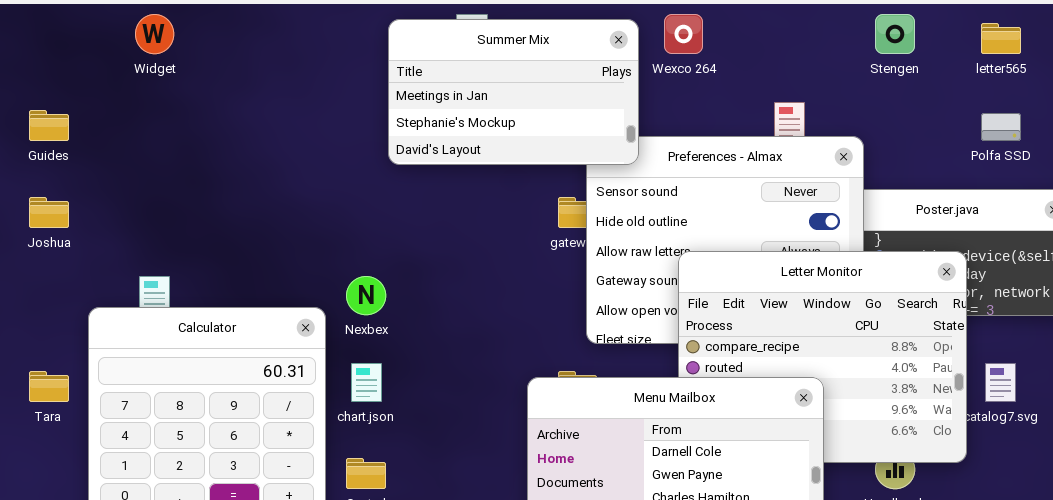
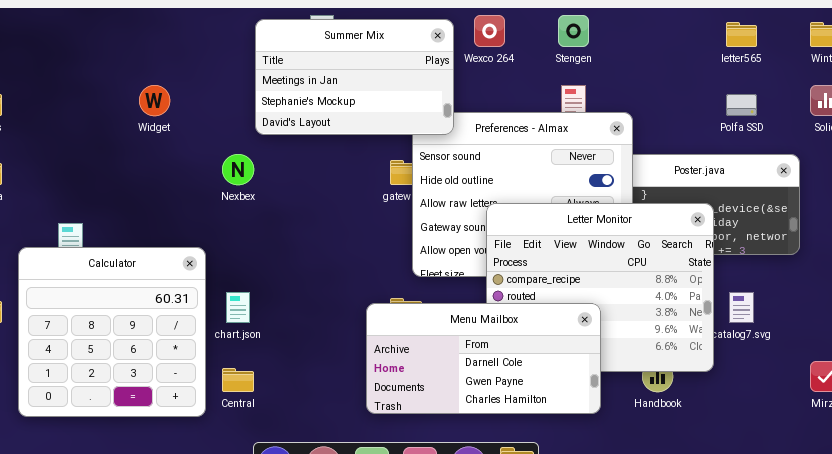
Widget: [135,14,174,54] -> [139,85,170,116], moved
Stengen: [875,14,915,54] -> [558,15,589,47], moved
Nexbex: [346,276,386,315] -> [222,154,254,185], moved

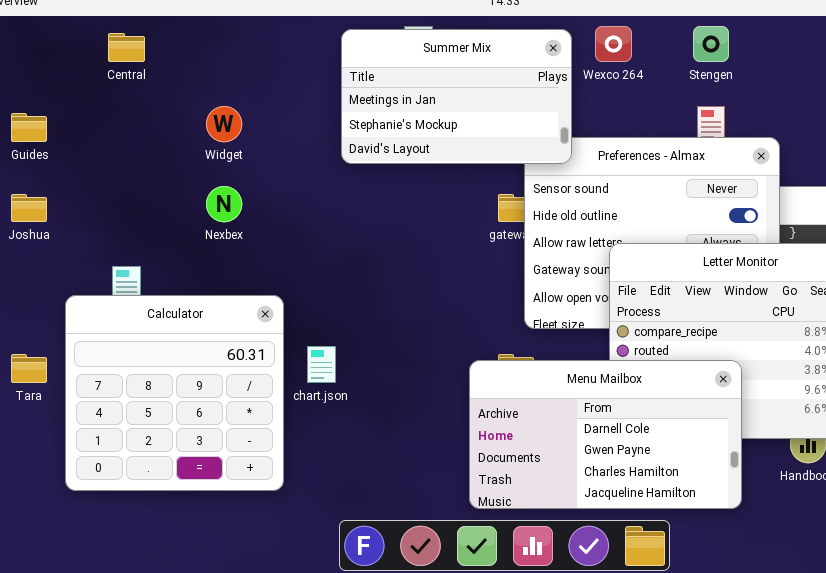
Nexbex: [222,154,254,185] -> [206,186,242,222], moved
Menu Mailbox: [366,303,601,414] -> [469,360,742,509], resized
Central: [222,368,254,392] -> [108,33,145,62], moved

